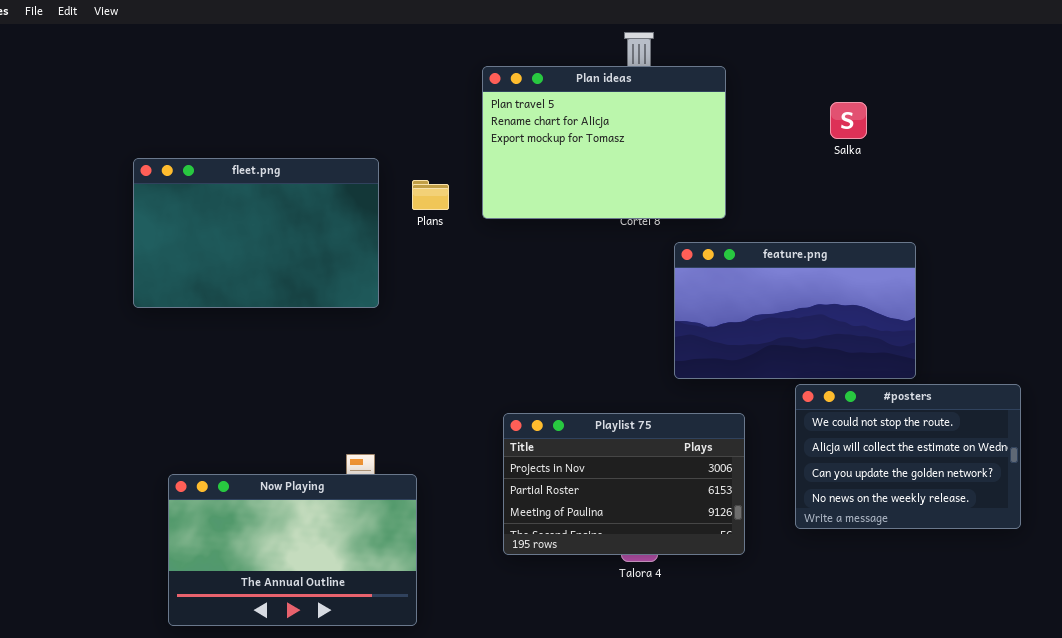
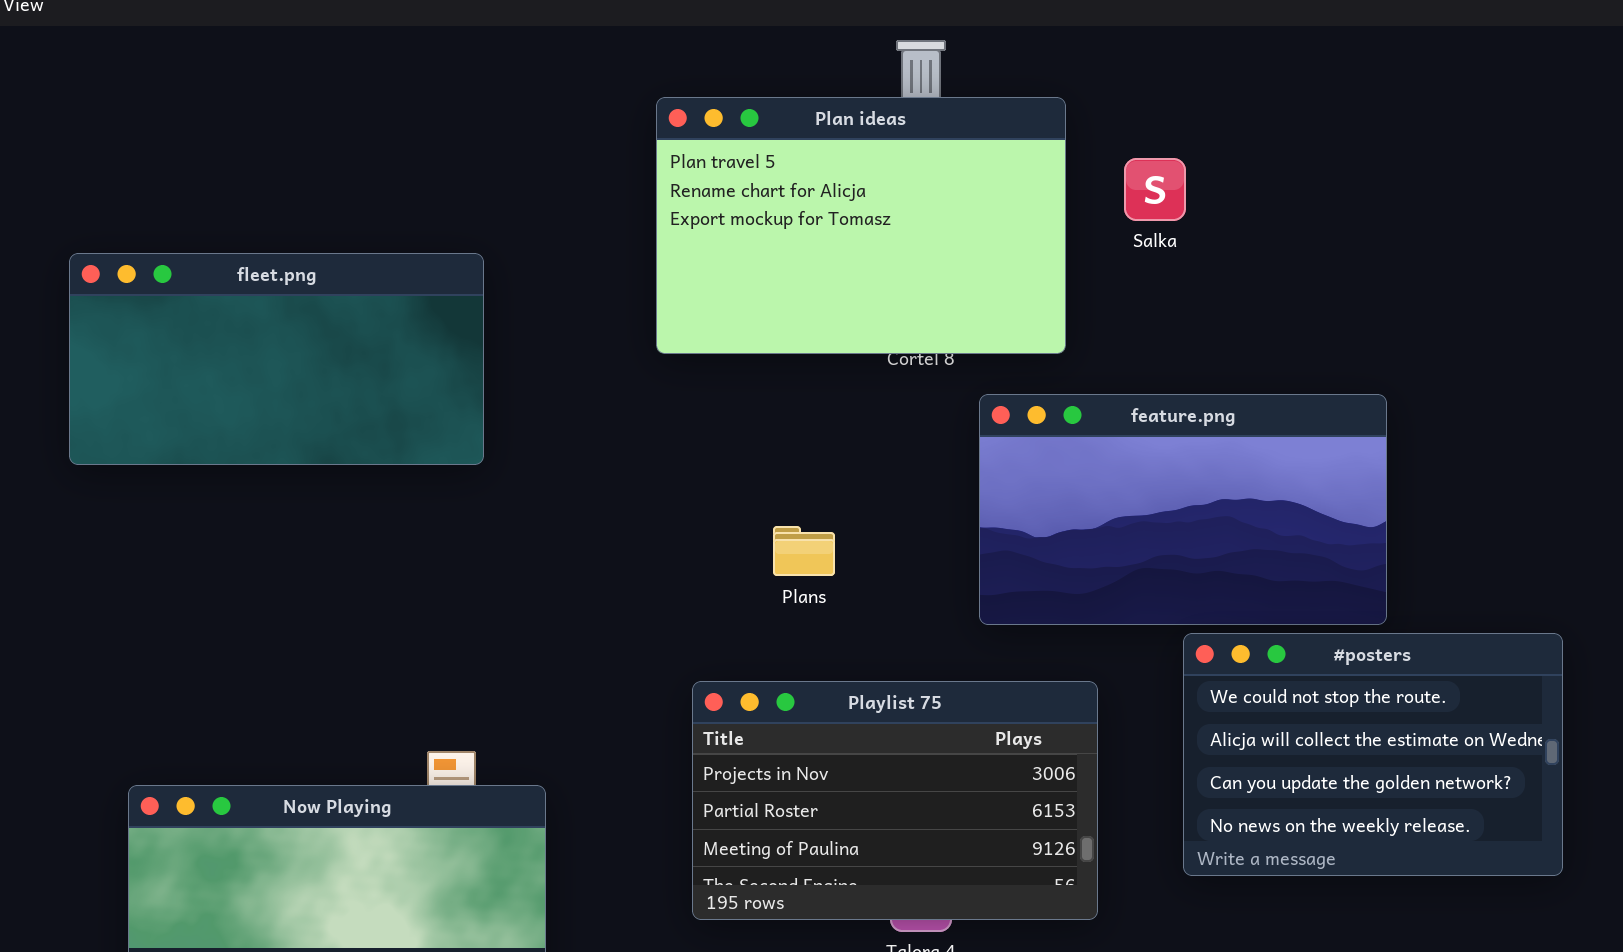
Salka: [830,102,867,139] -> [1124,158,1186,221], moved
fleet.png: [133,158,379,308] -> [69,253,484,465], resized
Plans: [412,180,449,210] -> [773,526,835,576], moved

